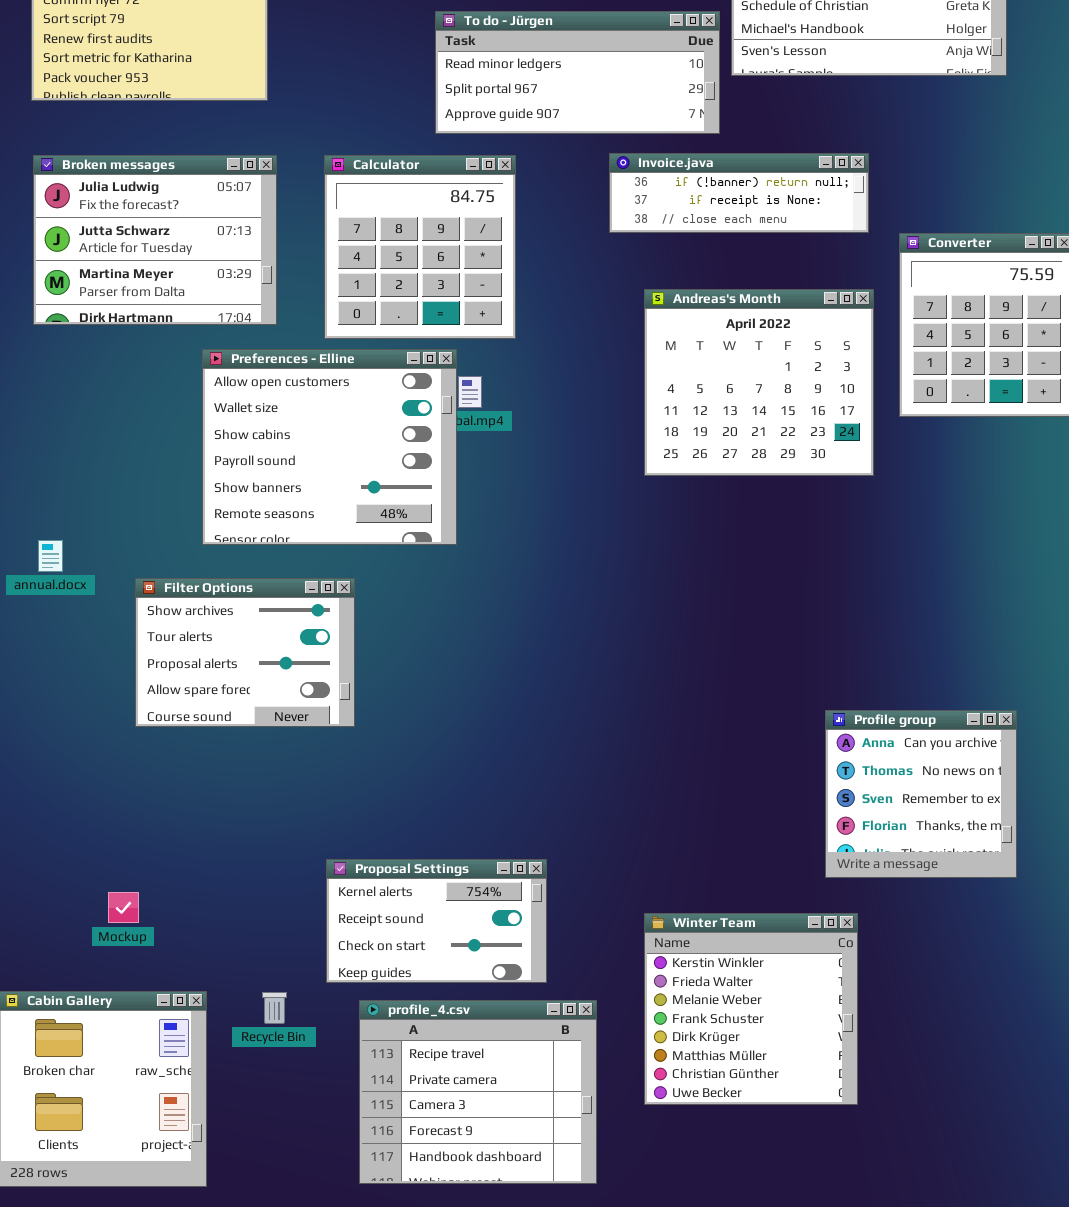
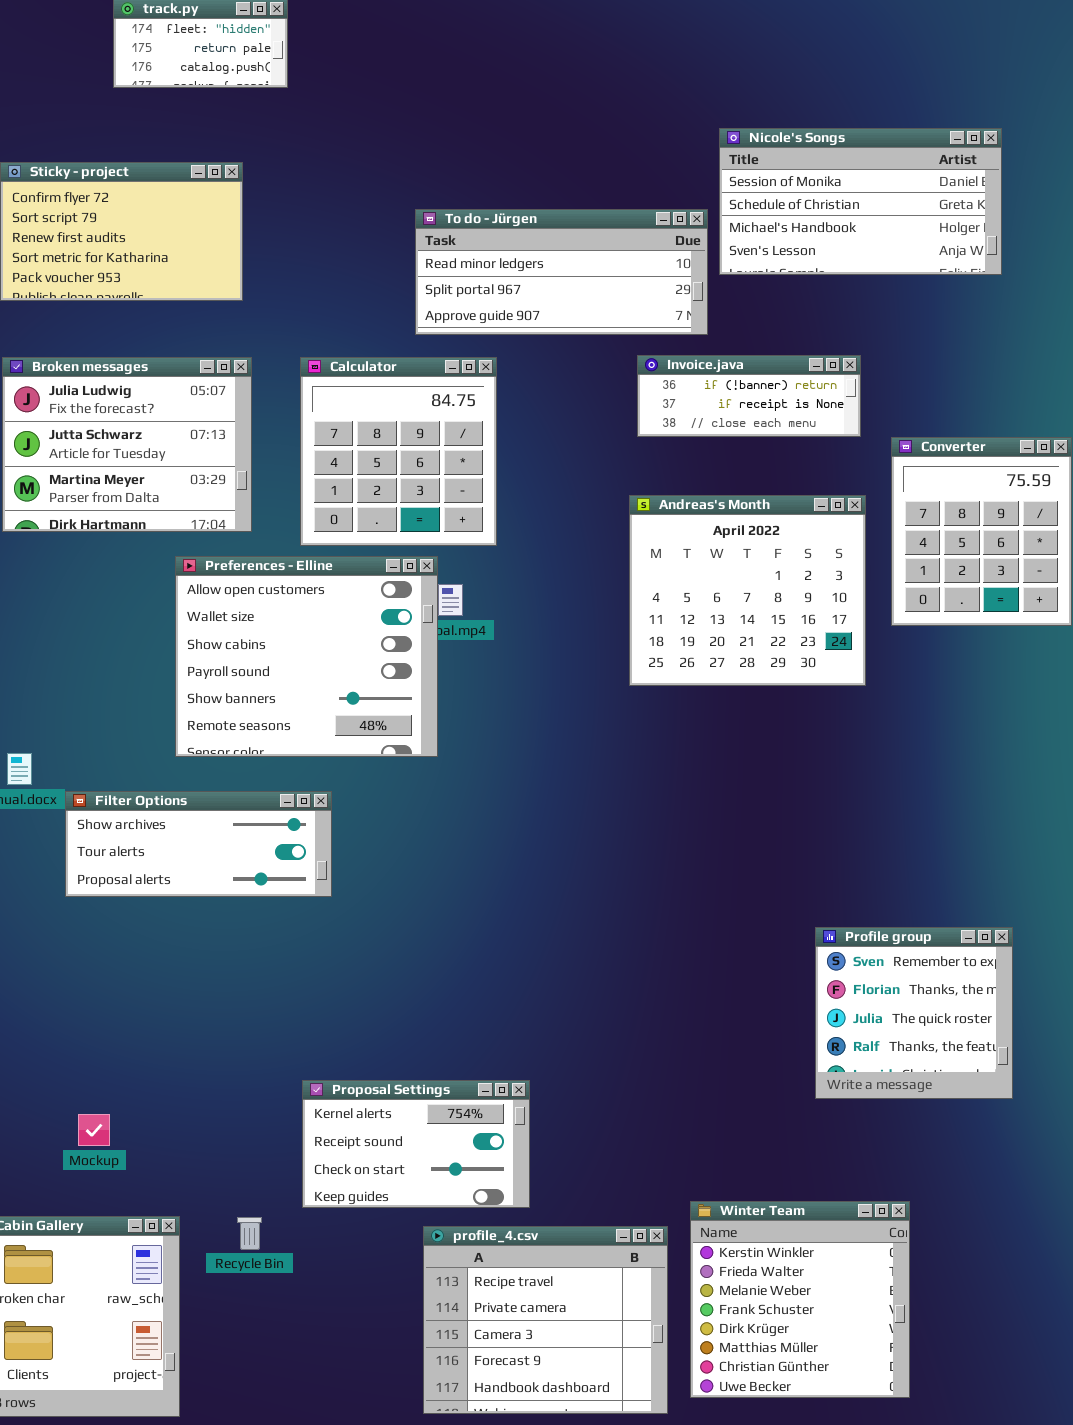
Invoice.java: [609,153,869,233] -> [637,355,861,437], resized
Filter Options: [135,578,355,727] -> [65,791,332,897], resized
Profile group: [825,710,1017,878] -> [815,927,1013,1099], scrolled down 2 rows
Winter Team: [644,913,858,1105] -> [690,1201,910,1398], moved
profile_4.csv: [359,1000,597,1184] -> [423,1226,668,1414], moved

